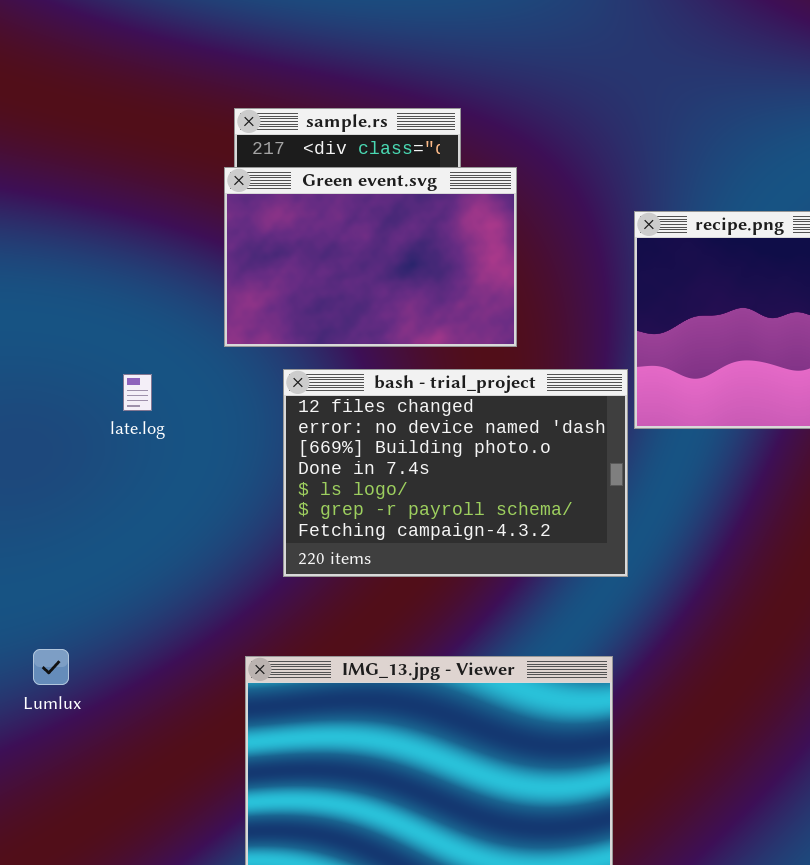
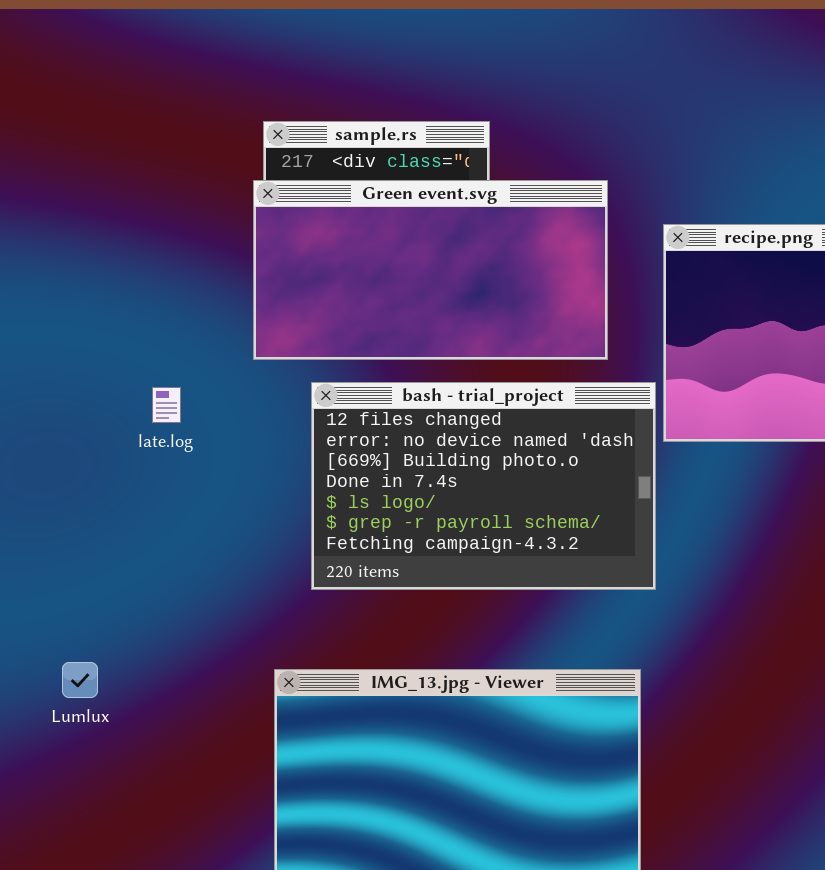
Green event.svg: [224,167,517,347] -> [253,180,608,360], resized

